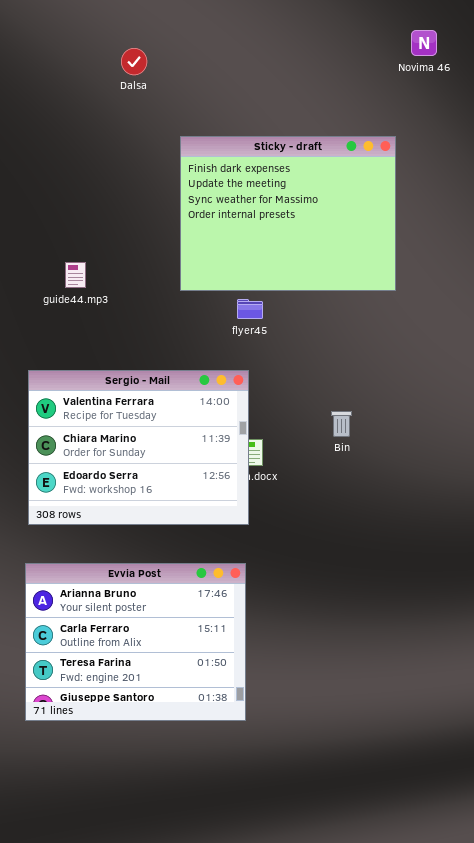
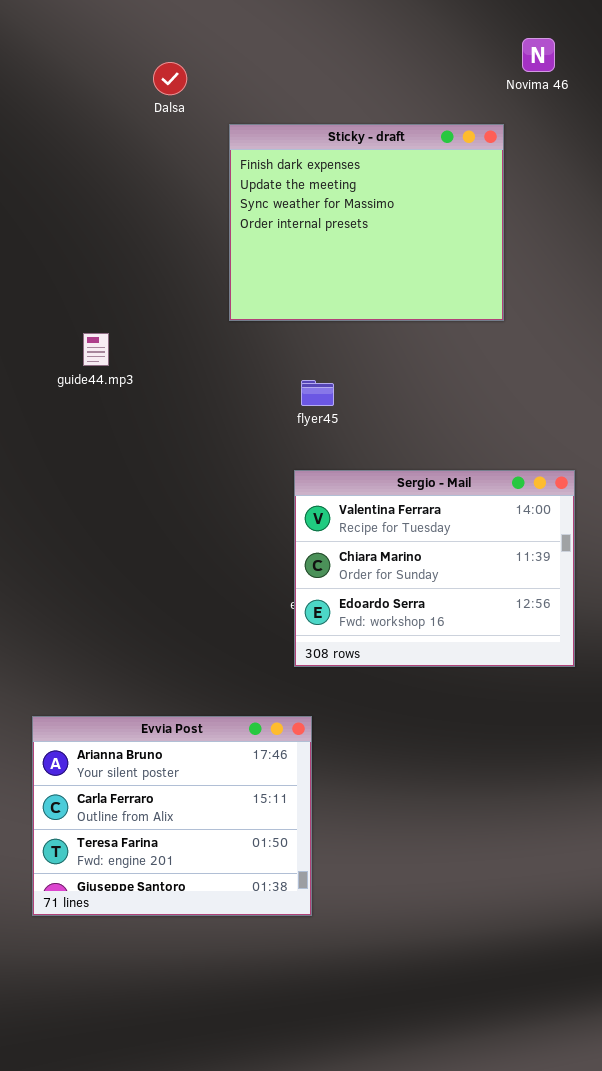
Sticky - draft: [180,136,396,291] -> [229,124,504,321], moved
Sergio - Mail: [28,370,249,525] -> [294,470,575,667], moved

